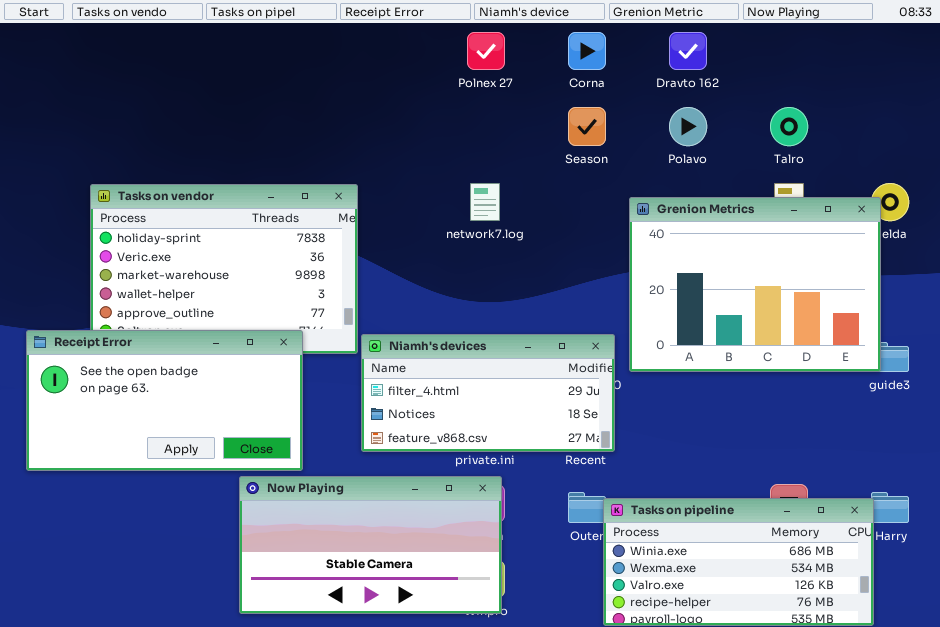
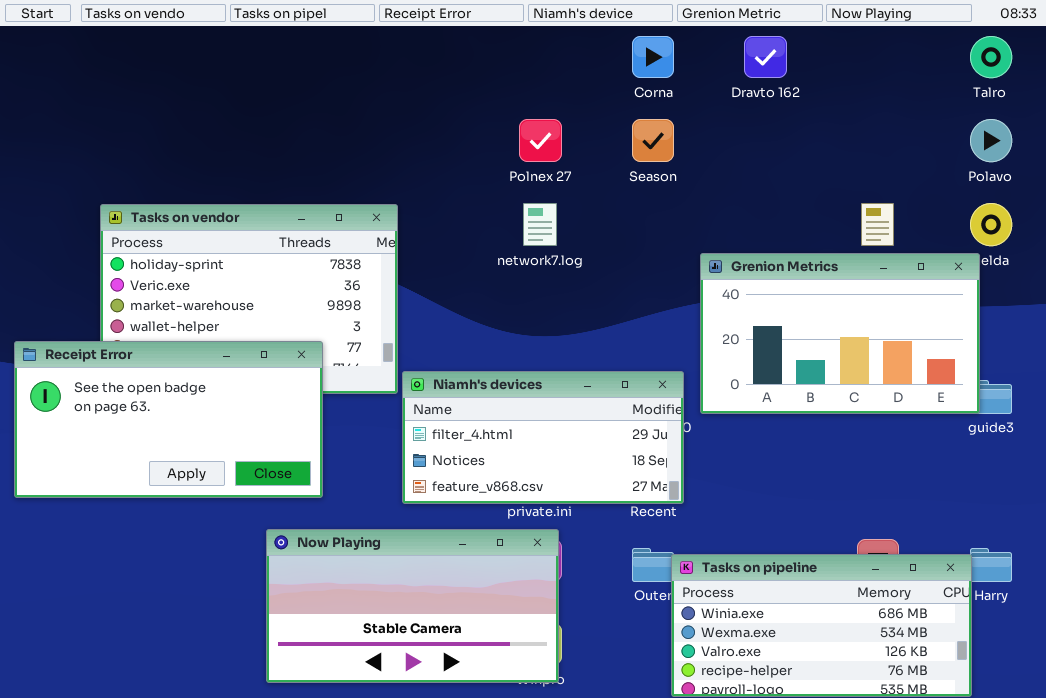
Polnex 27: [467,32,505,70] -> [519,119,562,162], moved
Polavo: [669,107,707,146] -> [970,119,1012,162], moved
Talro: [770,107,808,146] -> [970,36,1012,78], moved
Grenion Metrics: [629,197,881,372] -> [700,253,980,414], resized
Receipt Error: [26,330,303,471] -> [14,341,323,498], moved

